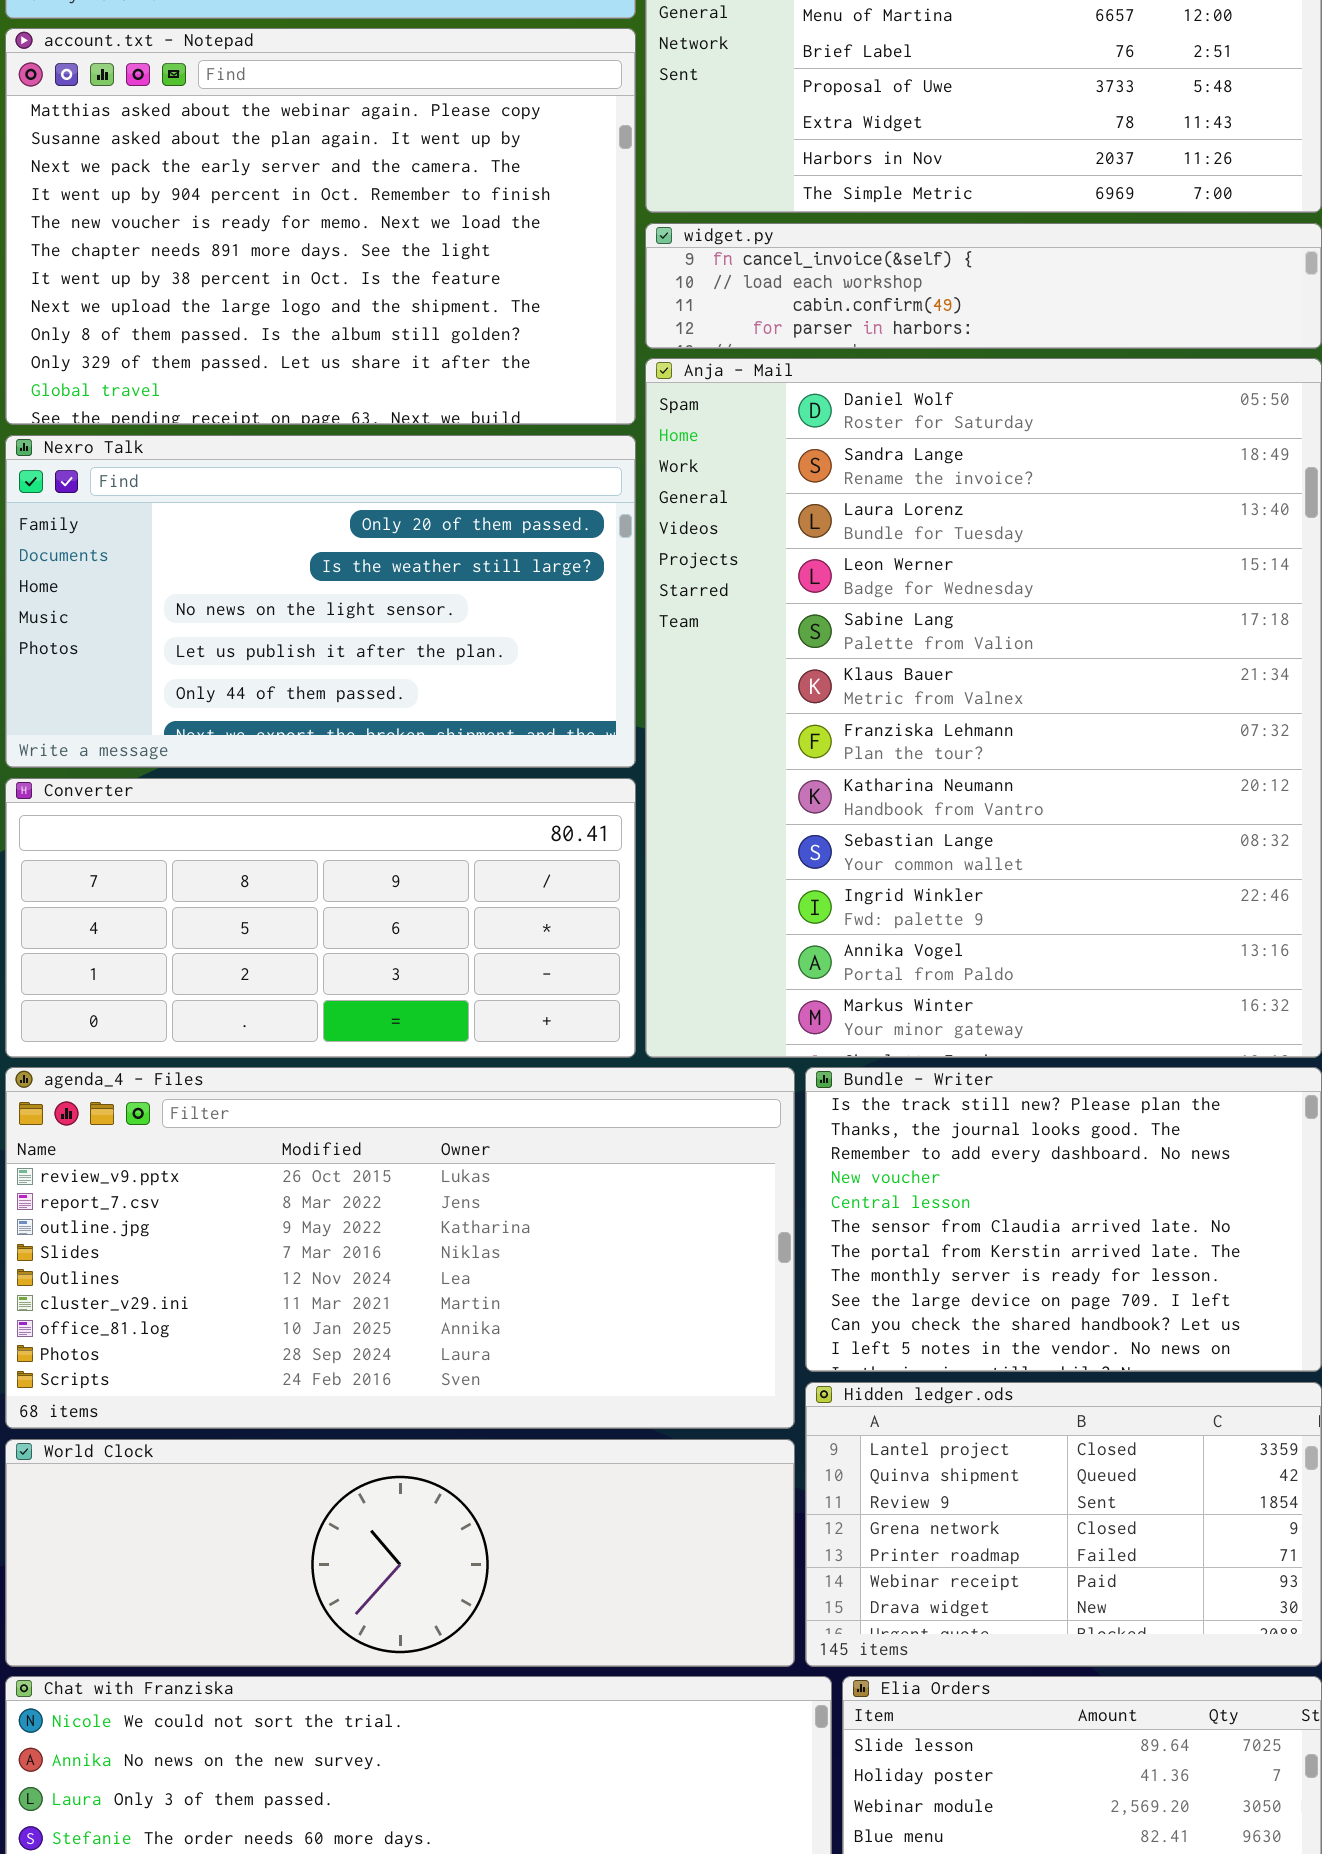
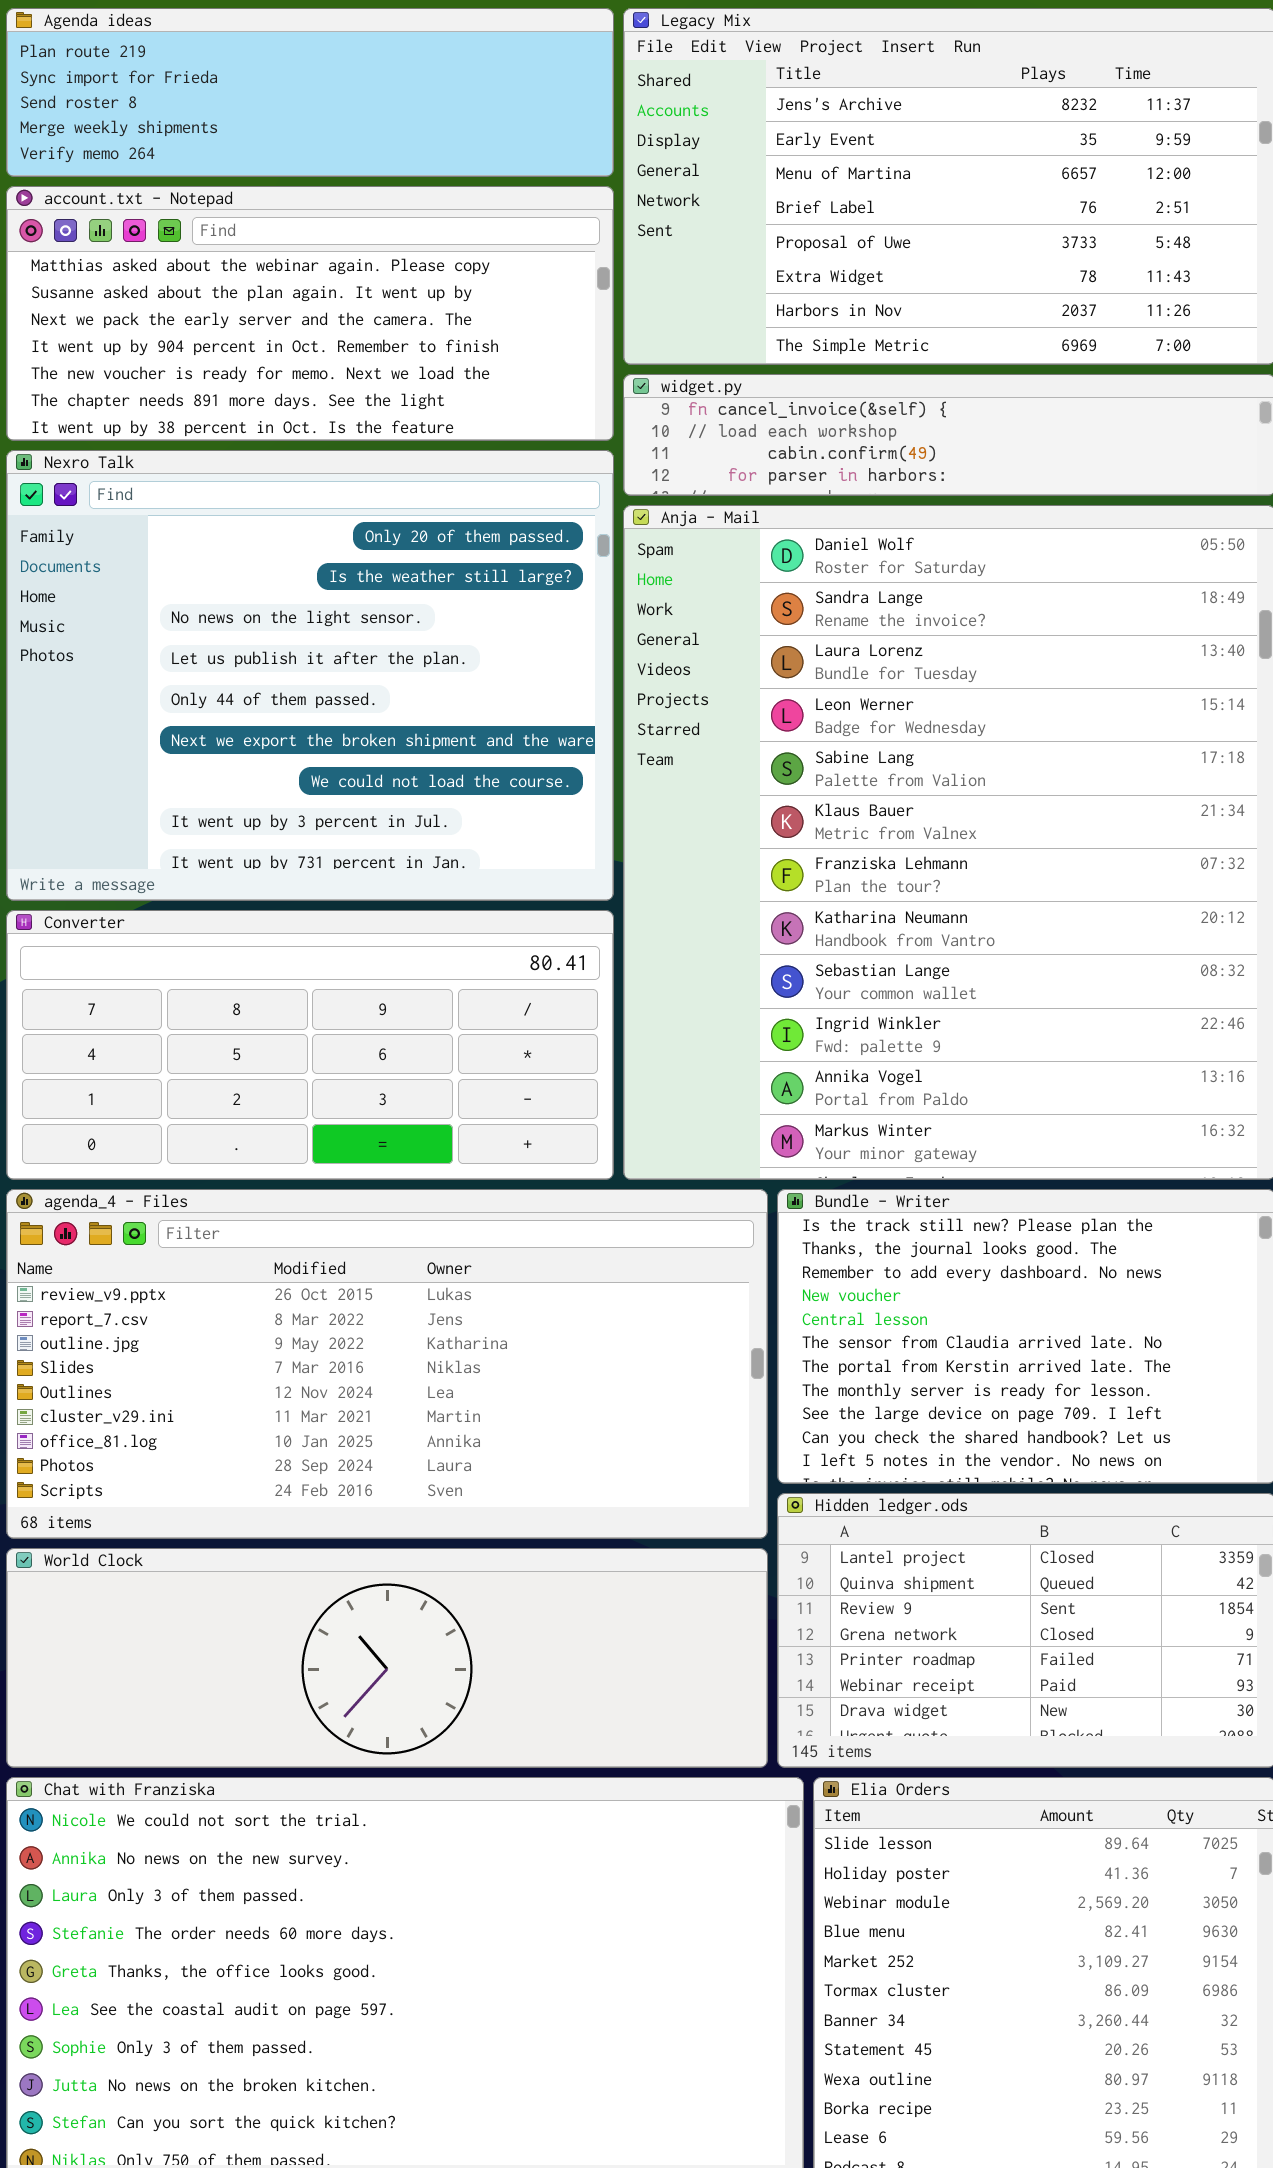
account.txt - Notepad: [5,28,636,425] -> [6,186,614,441], resized
Nexro Talk: [5,435,636,768] -> [6,450,614,901], resized

